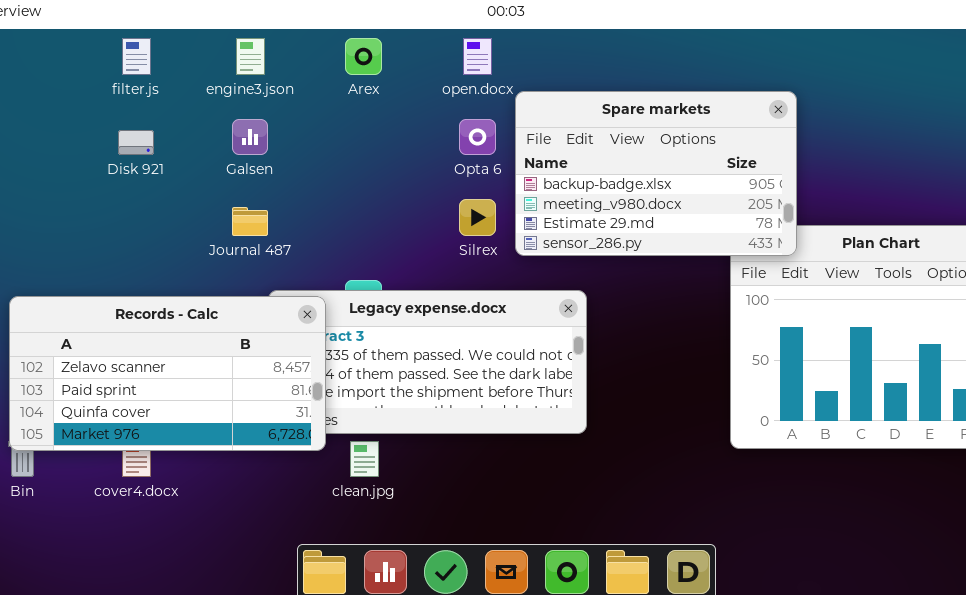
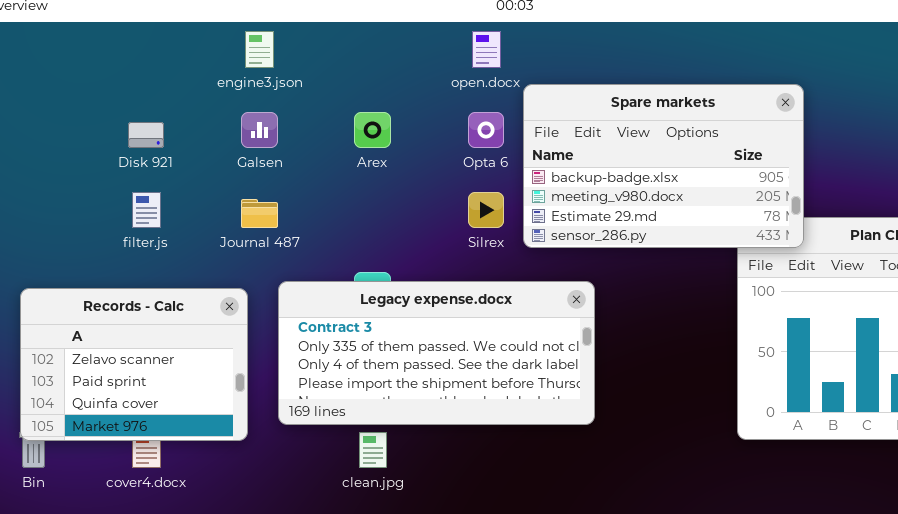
filter.js: [122,38,151,75] -> [132,192,161,228], moved
Arex: [345,38,382,75] -> [354,112,391,148], moved
Records - Calc: [9,296,326,451] -> [20,288,248,441], resized

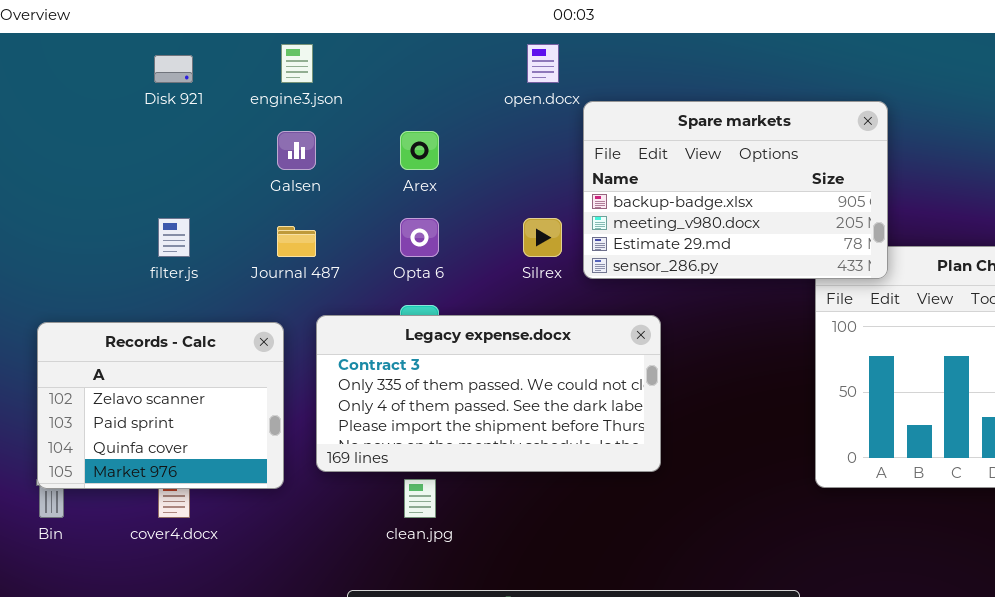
Opta 6: [468,112,504,148] -> [400,218,439,257], moved
Disk 921: [128,122,164,148] -> [154,55,193,83], moved

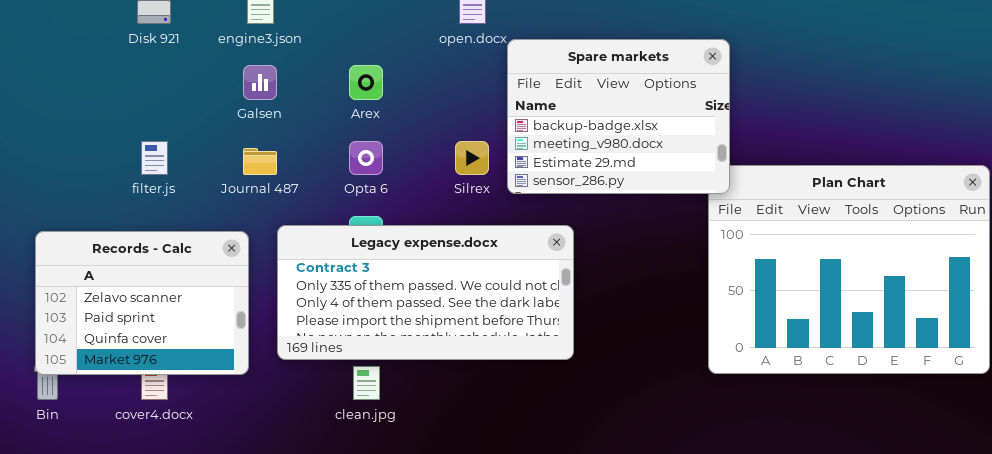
Spare markets: [583,101,888,279] -> [507,39,730,194], resized

